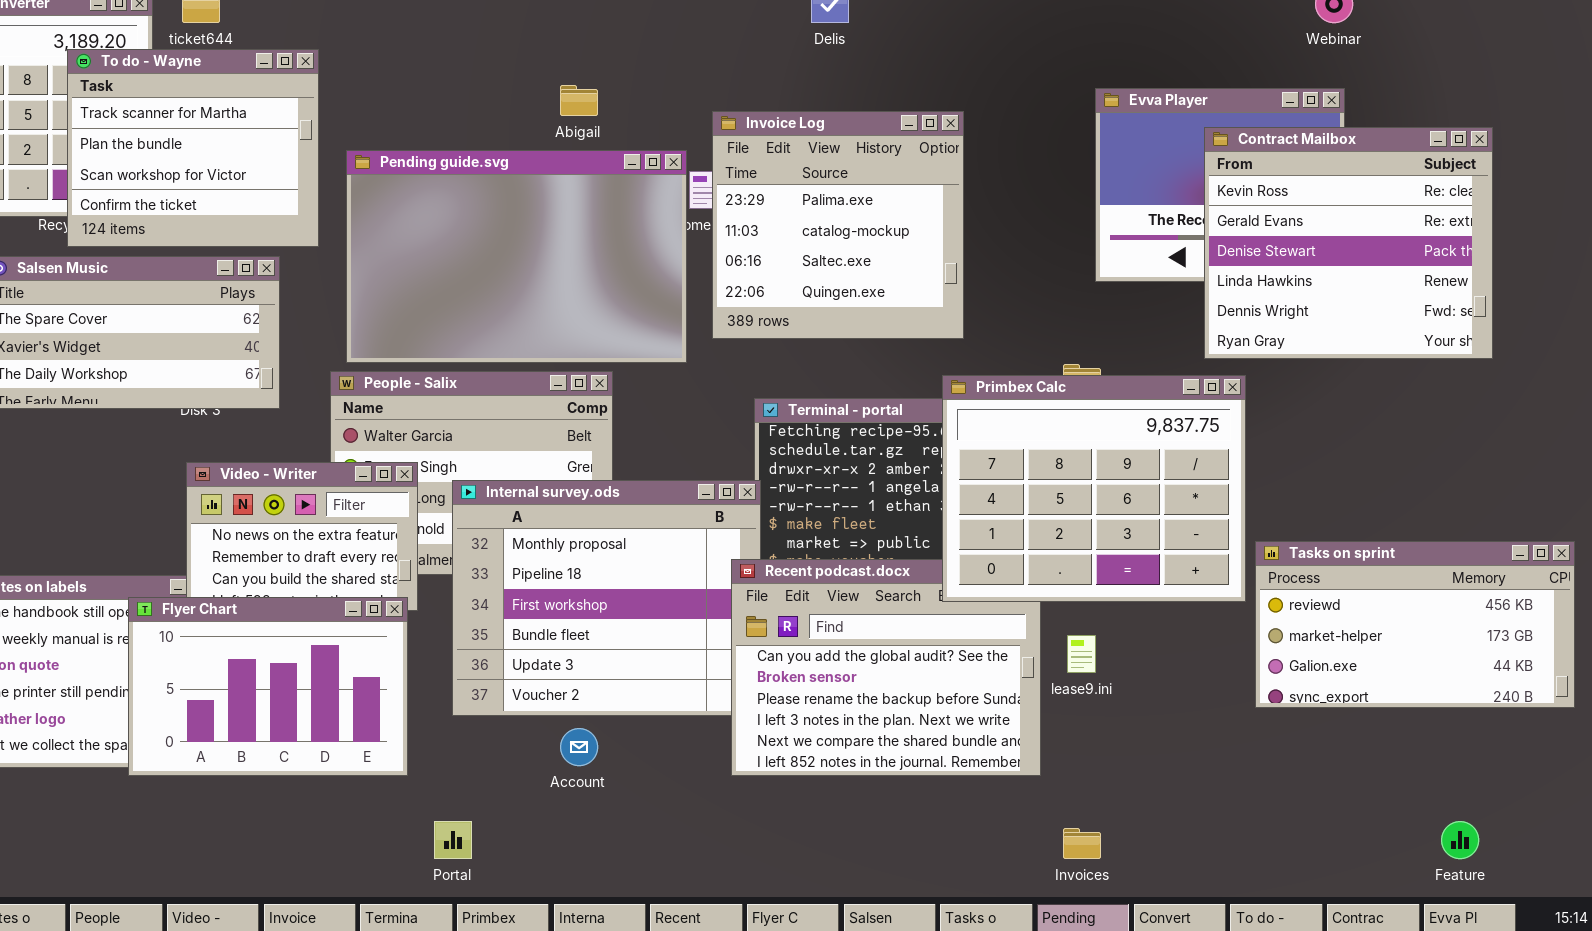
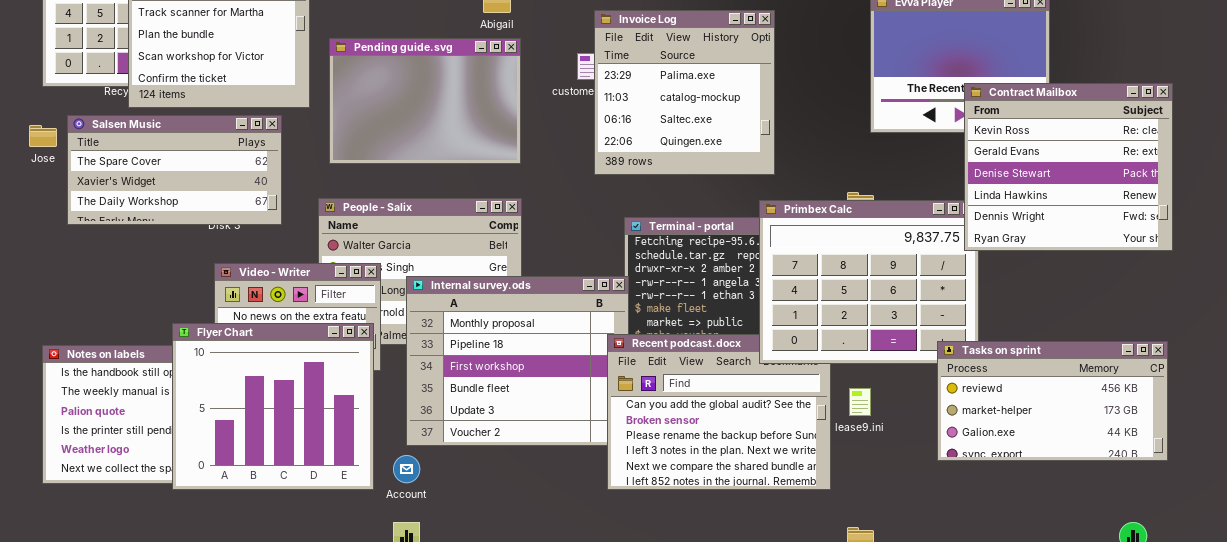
Contract Mailbox: [1204,127,1493,359] -> [964,83,1173,251], moved
Pending guide.svg: [346,150,687,363] -> [329,38,521,164], resized
Tasks on sprint: [1255,541,1575,708] -> [937,341,1168,461], moved
Flyer Chart: [128,597,408,776] -> [172,323,374,490], resized
Account: [560,728,598,766] -> [393,455,420,483], moved

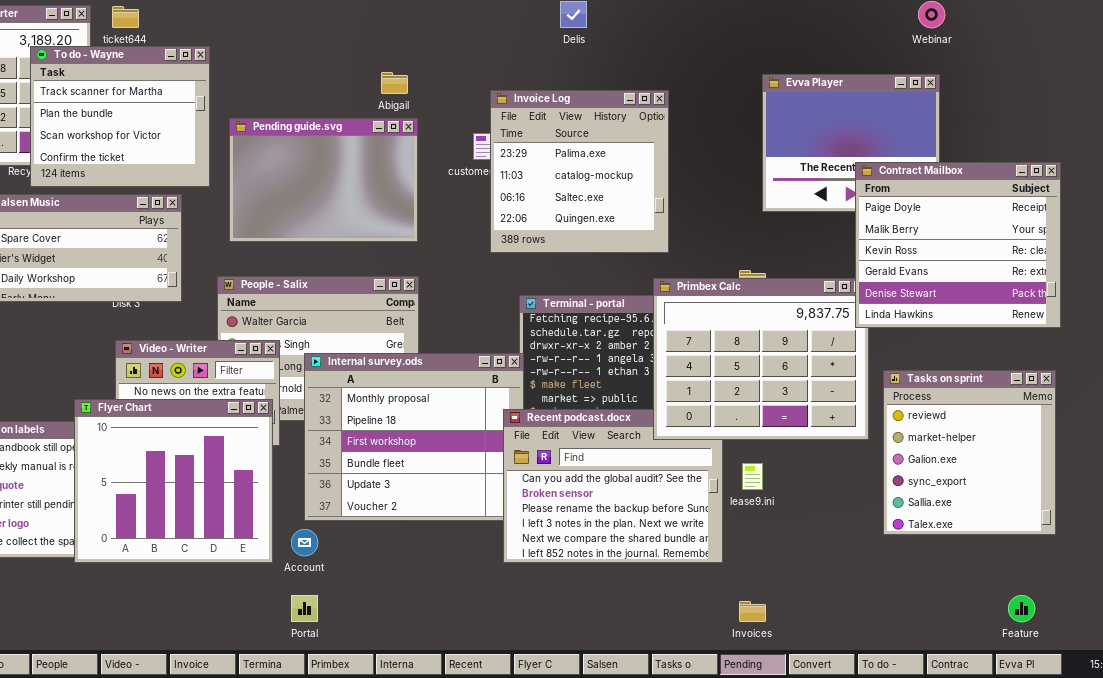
Contract Mailbox: [964,83,1173,251] -> [855,162,1061,328], scrolled up 2 rows
Tasks on sprint: [937,341,1168,461] -> [883,370,1056,535], resized

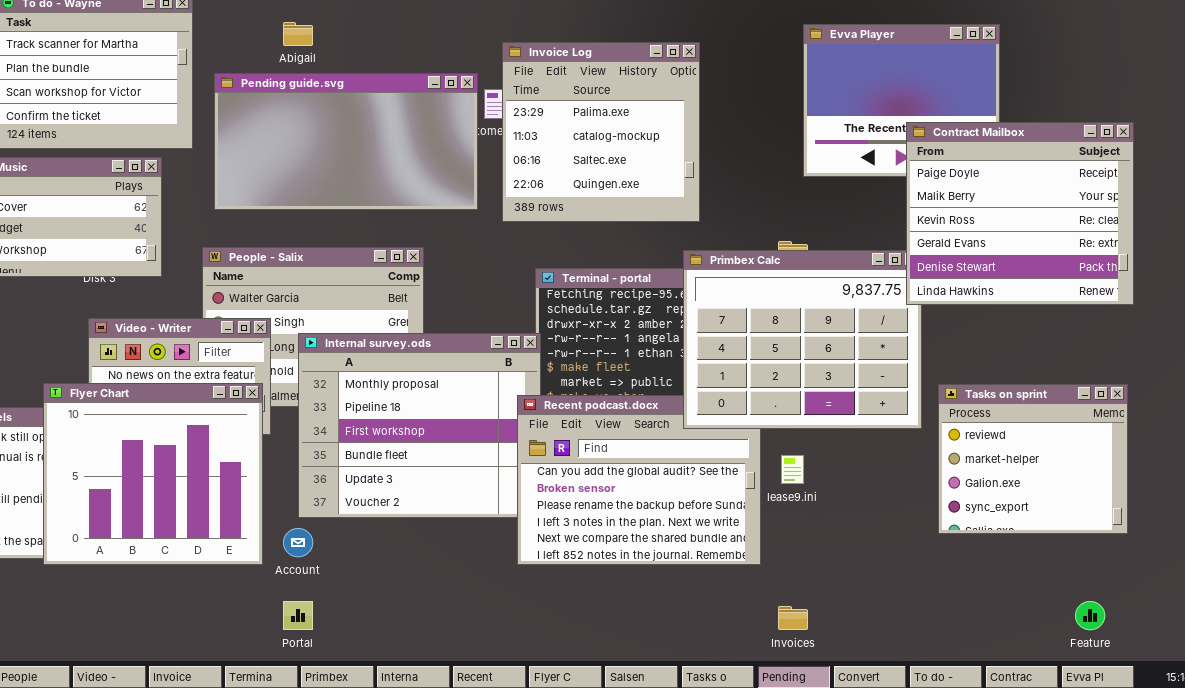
Abigail: [381,72,408,94] -> [283,22,313,46], moved
Pending guide.svg: [229,118,418,242] -> [214,73,478,210], resized
Tasks on sprint: [883,370,1056,535] -> [938,384,1128,534], resized

